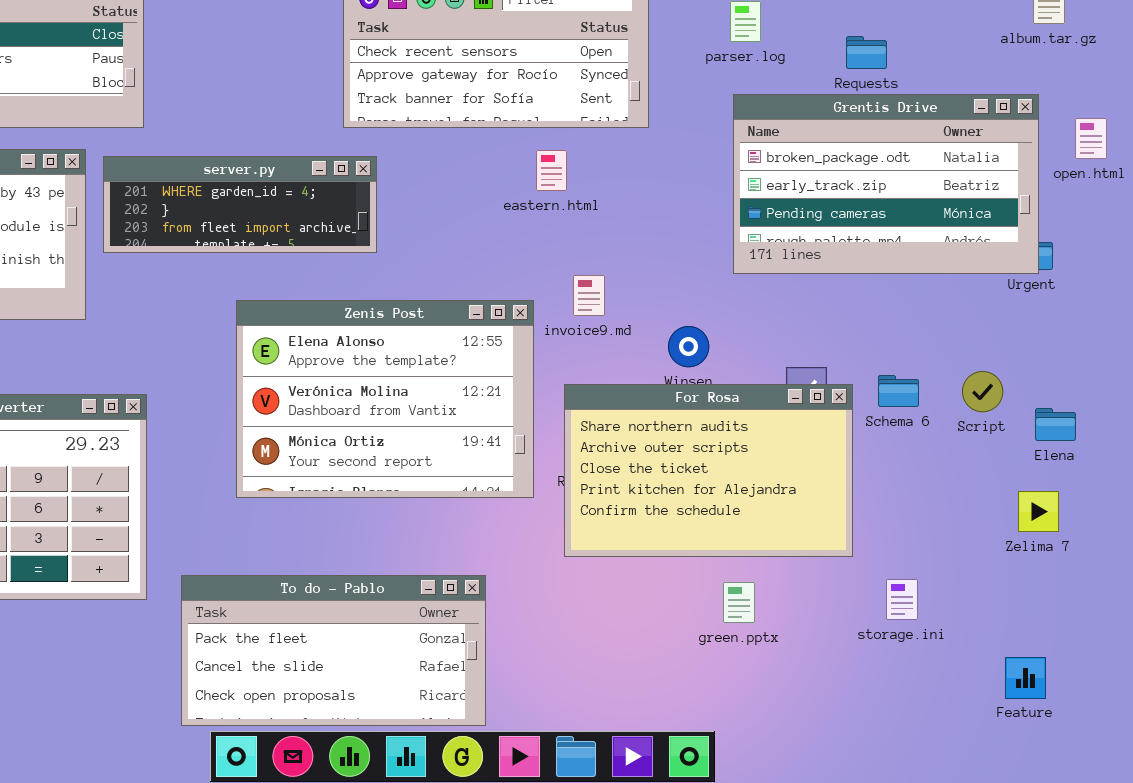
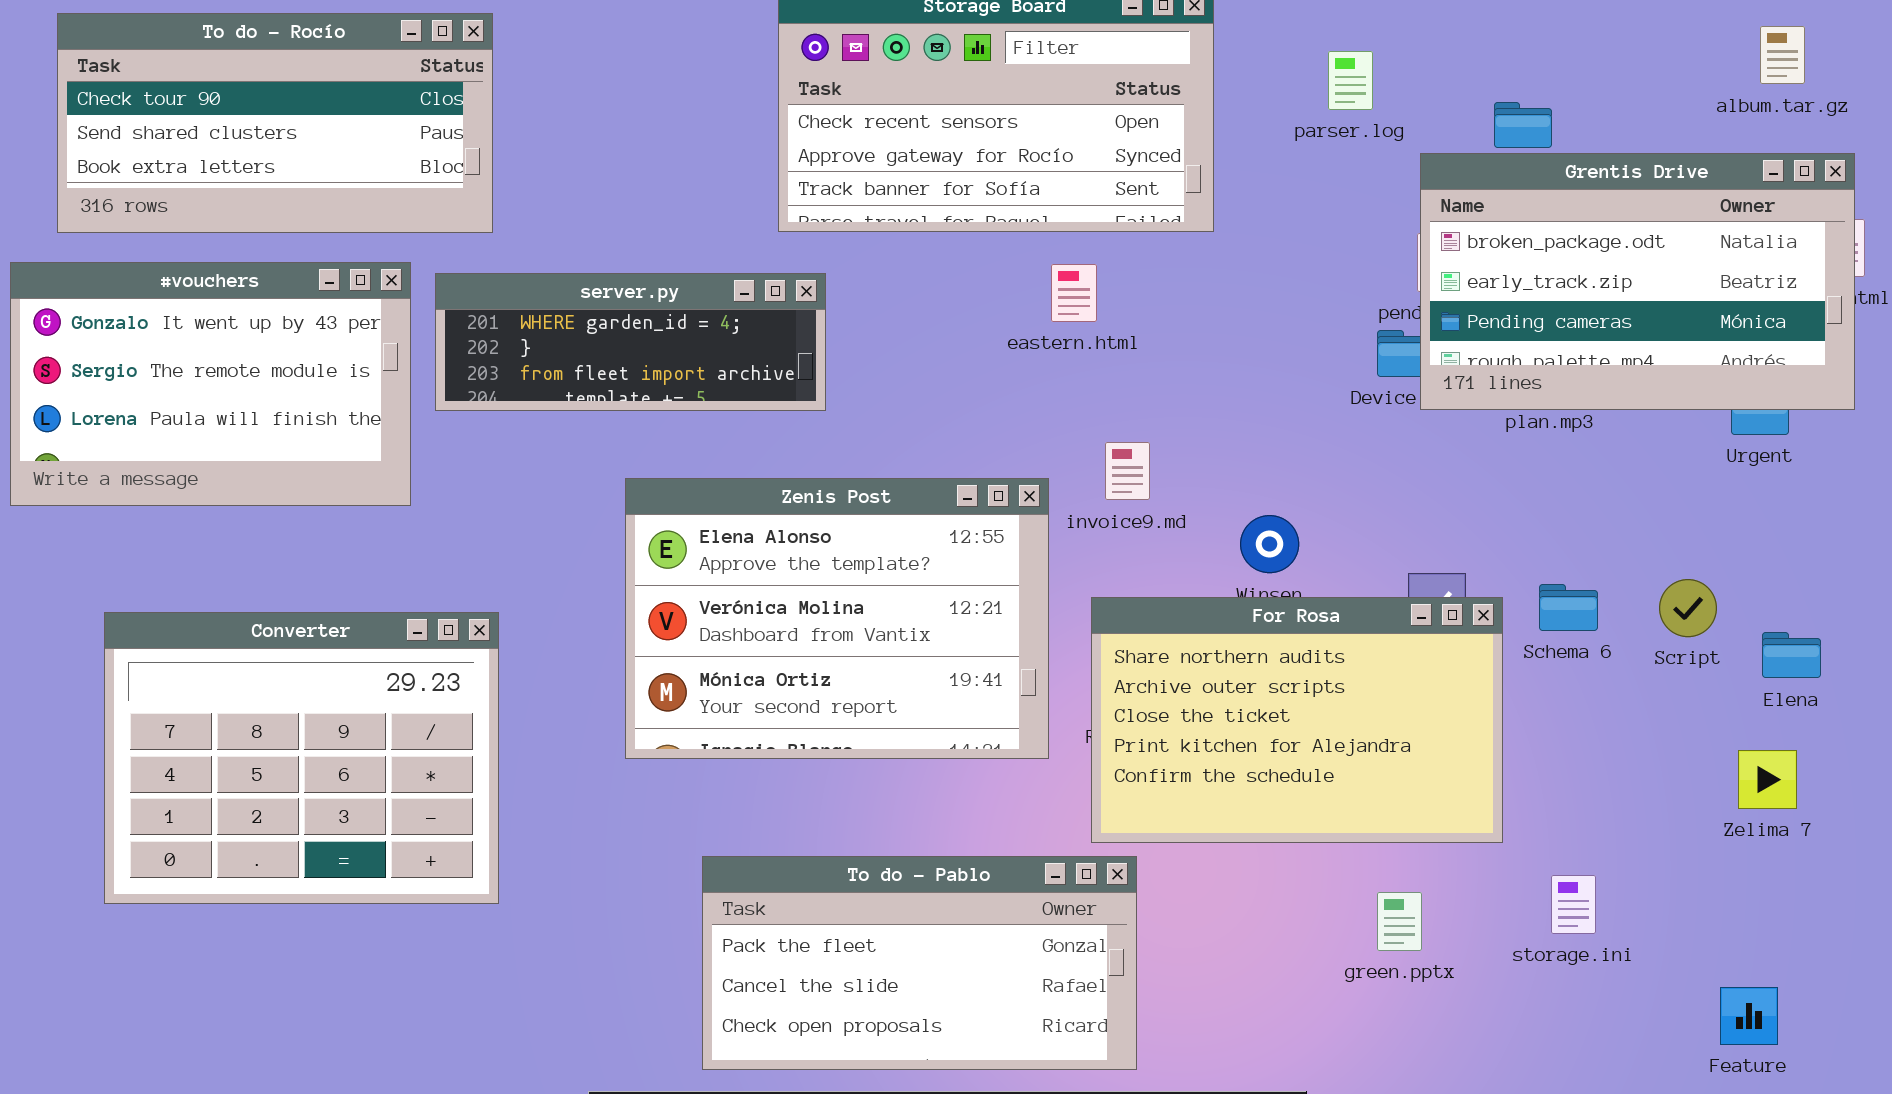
Grentis Drive: [733,94,1039,274] -> [1420,153,1855,410], moved
To do - Pablo: [181,575,486,726] -> [702,856,1137,1070], moved
green.pptx: [723,582,755,623] -> [1377,892,1422,951], moved

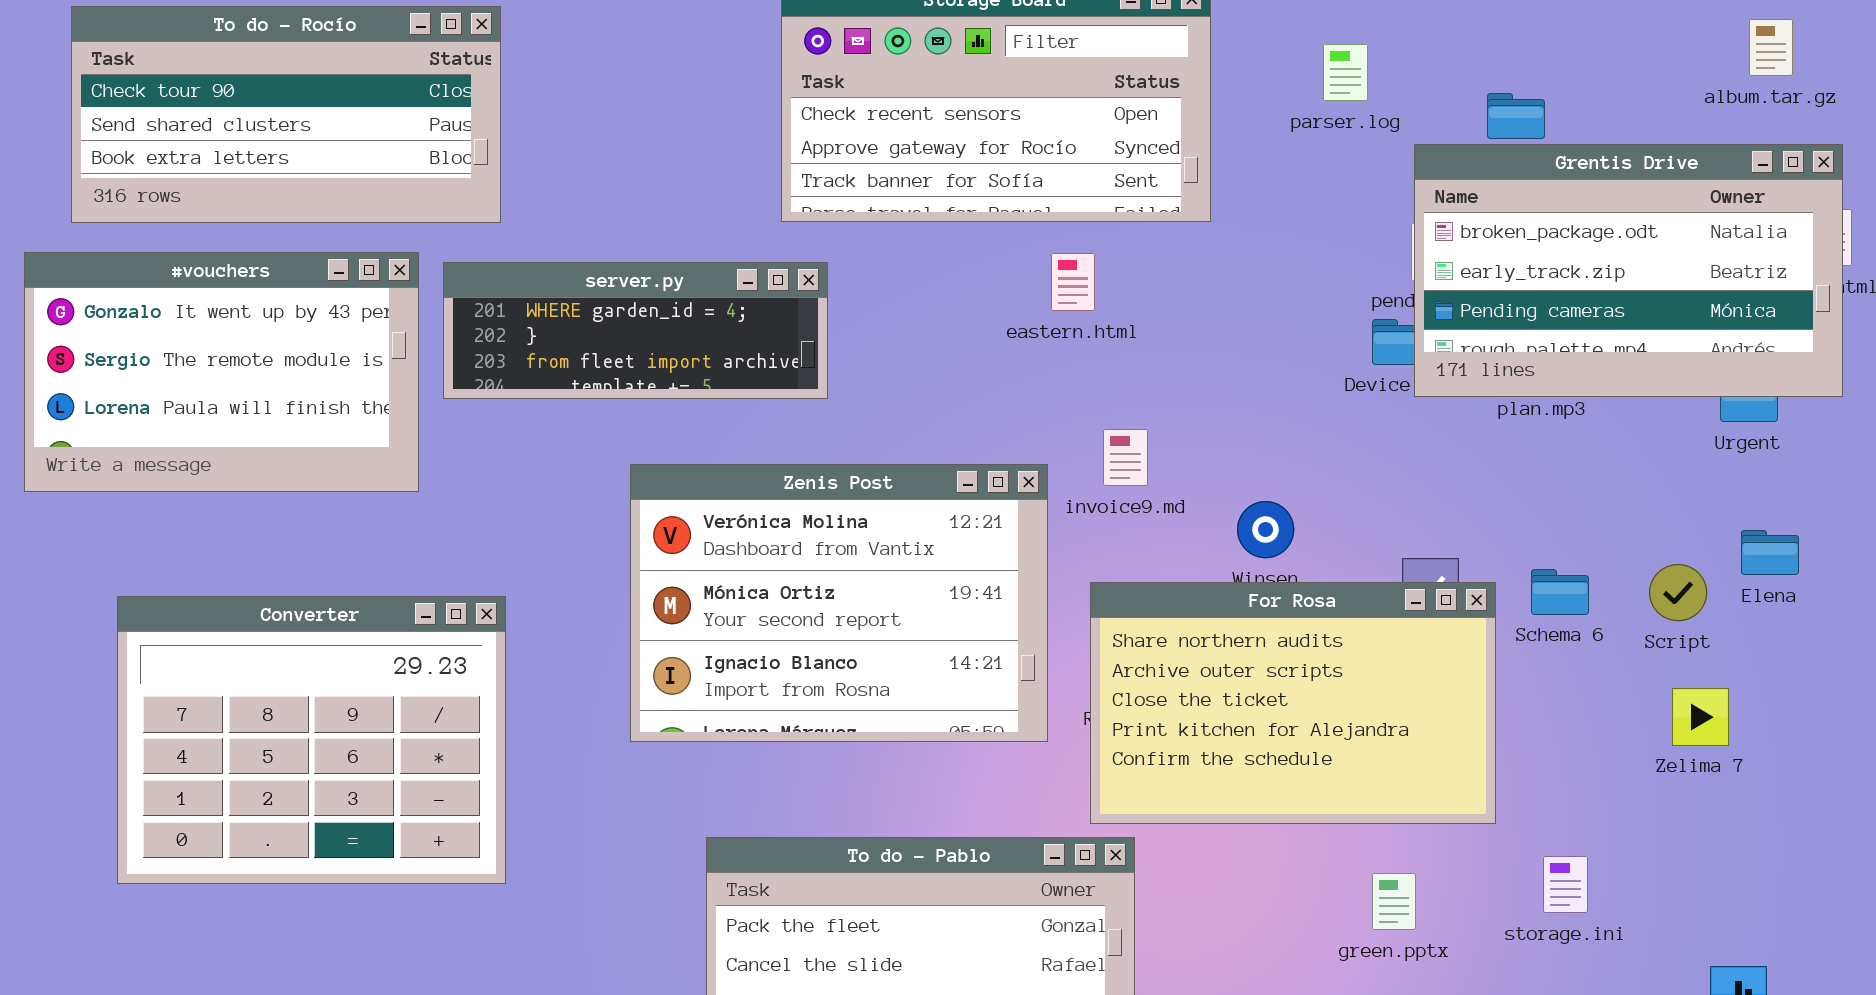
Zenis Post: [625,478,1049,759] -> [630,464,1048,742], scrolled down 1 row
Elena: [1762,632,1821,678] -> [1741,530,1799,575], moved
Zelima 7: [1738,750,1797,809] -> [1672,688,1729,746], moved

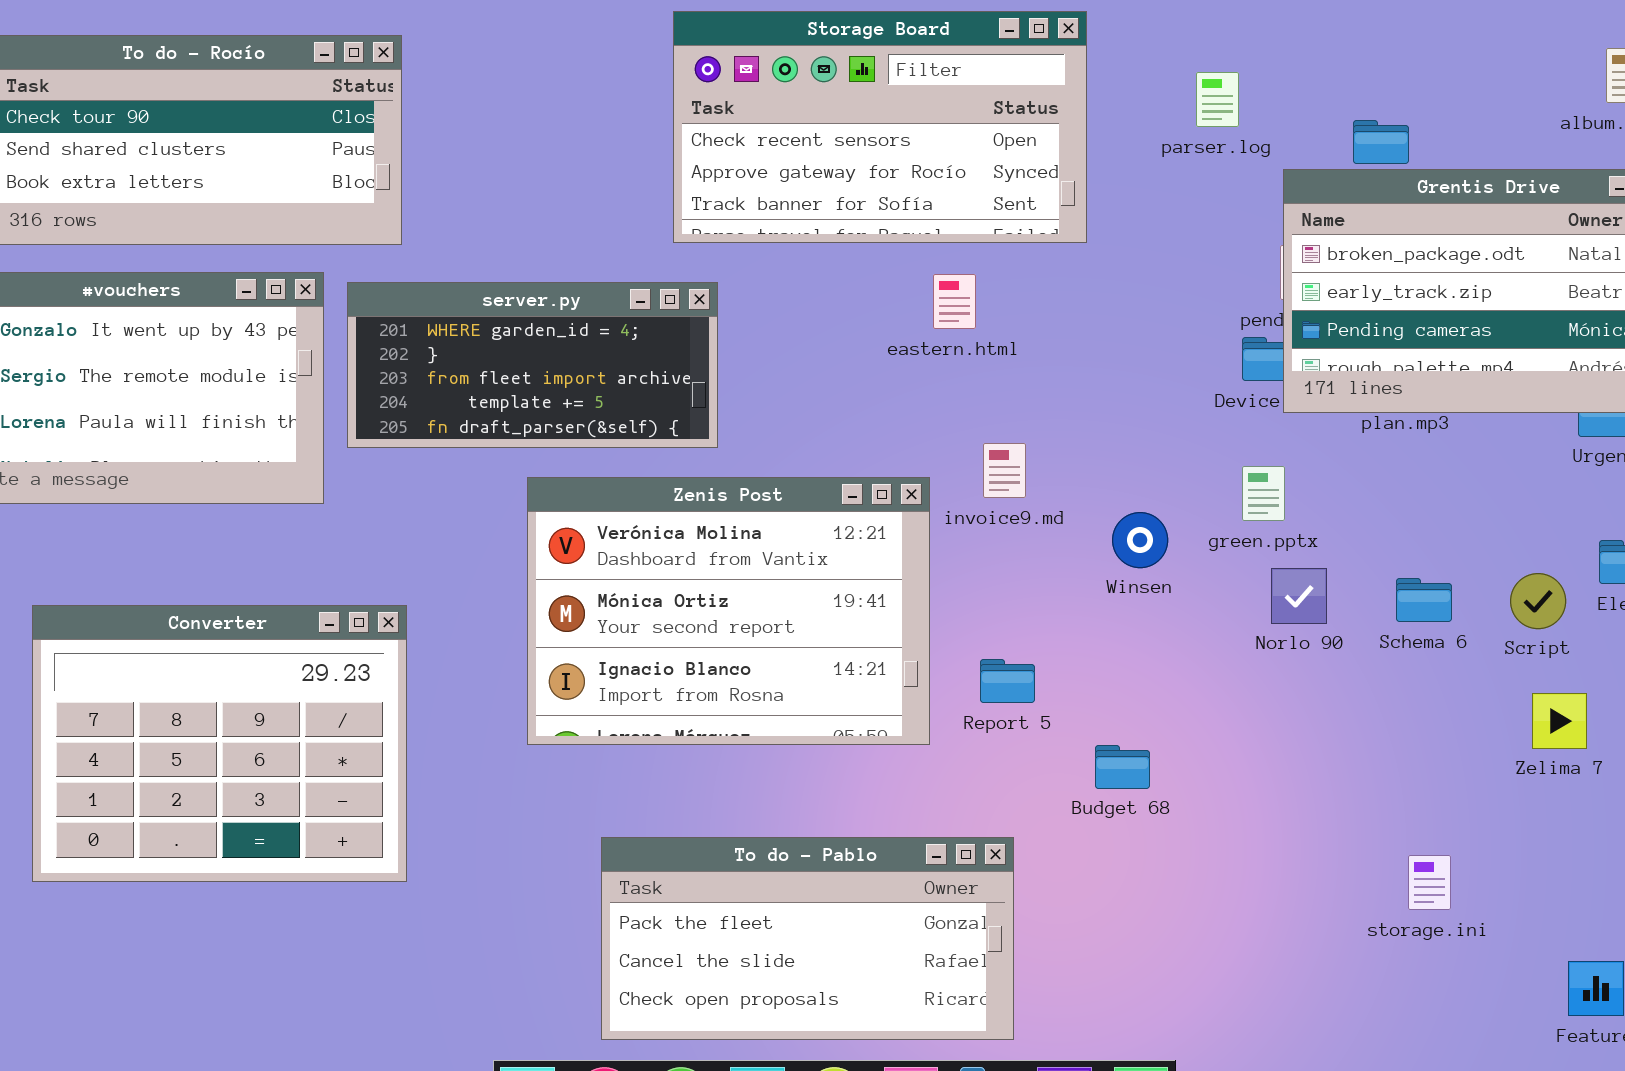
server.py: [443,262,828,399] -> [347,282,718,448], resized
For Rosa: [1090,582,1496,824] -> none, closed
green.pptx: [1372,873,1416,930] -> [1242,466,1285,521], moved

